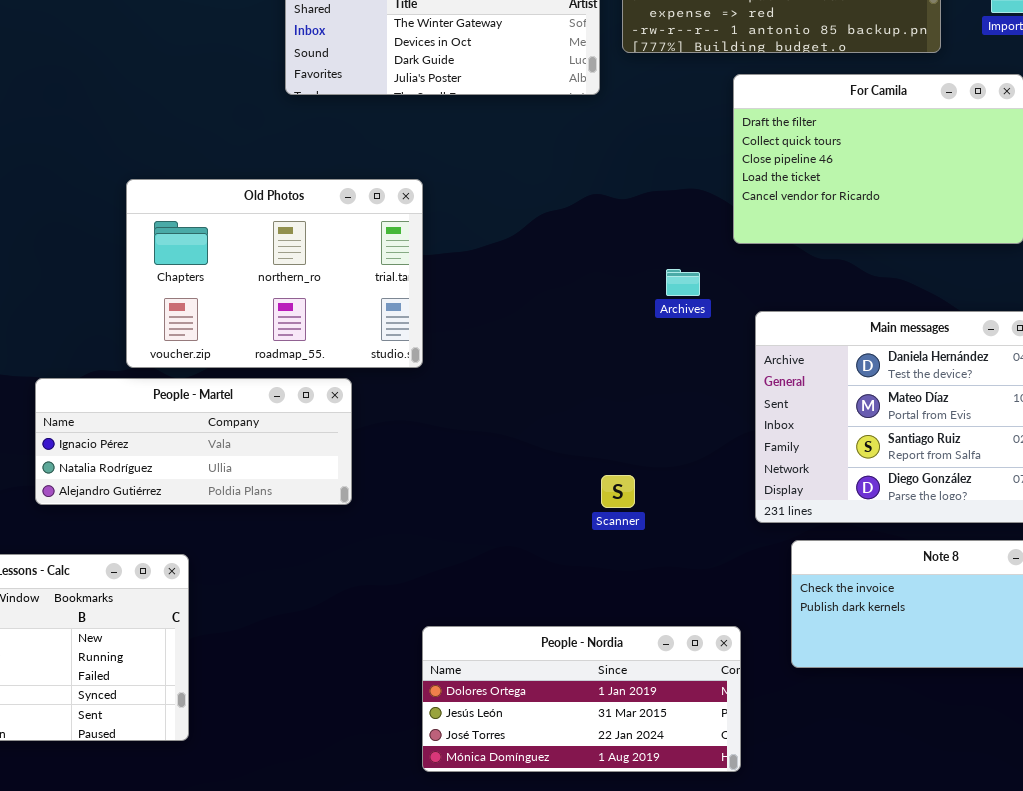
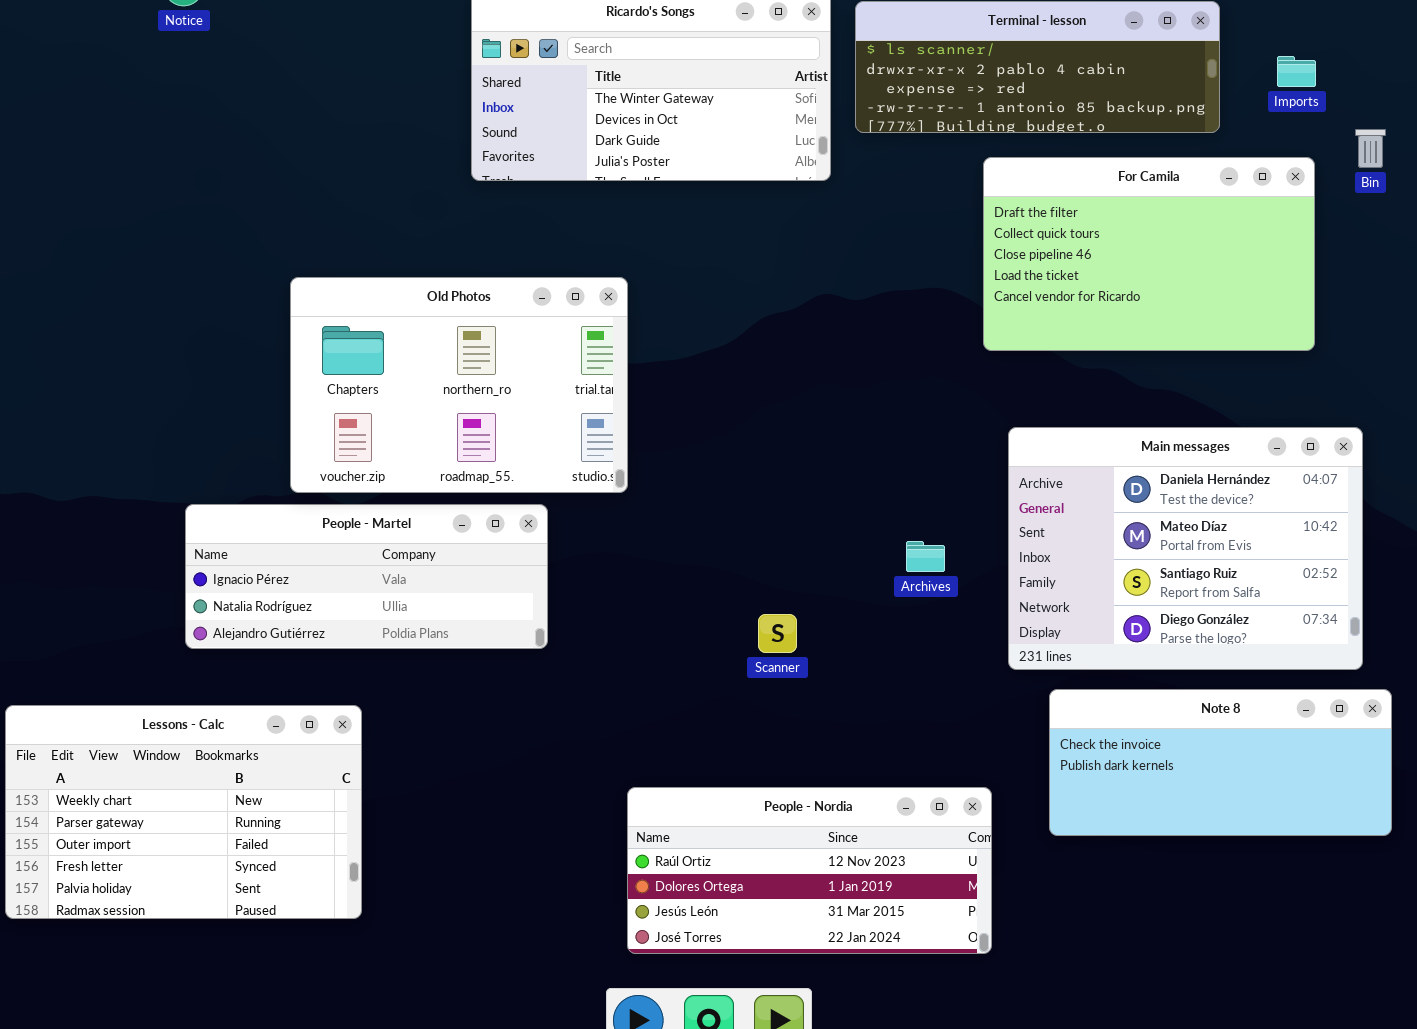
Archives: [666,269,700,296] -> [906,541,945,572], moved
Scanner: [601,475,635,508] -> [758,614,797,653], moved
People - Nordia: [422,626,741,772] -> [627,787,992,954], scrolled up 1 row

